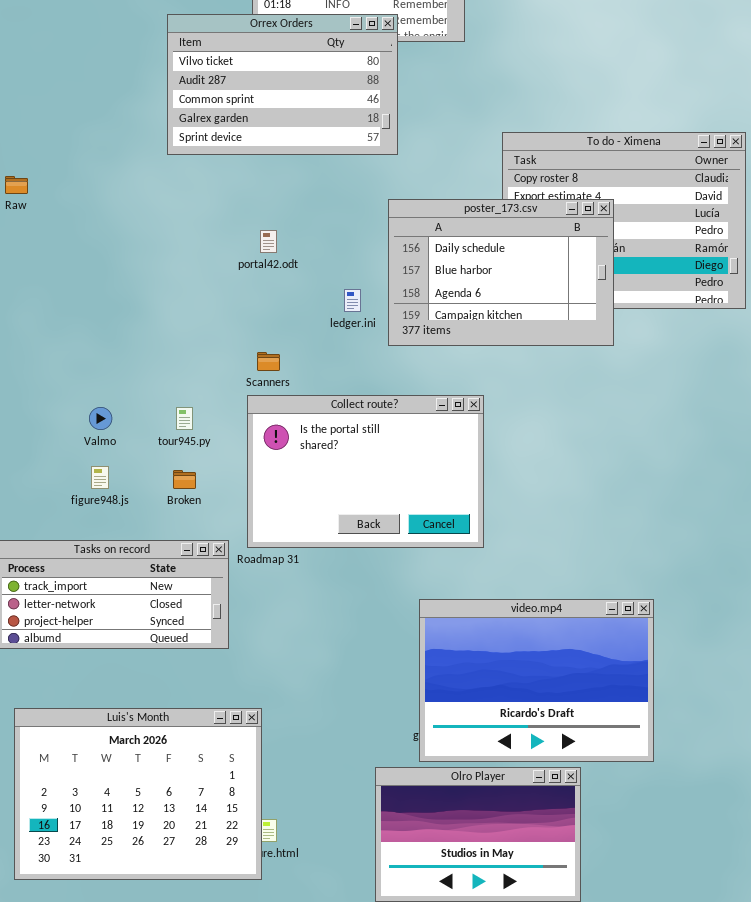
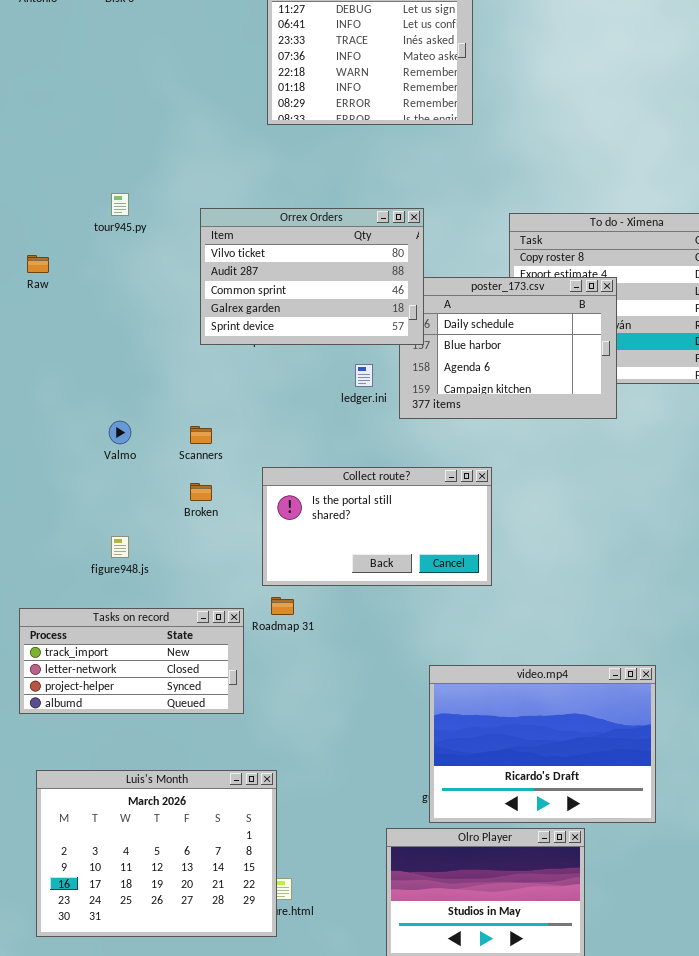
Orrex Orders: [167,14,398,155] -> [200,208,424,345], moved
Scanners: [257,352,280,371] -> [190,426,212,444], moved
Collect route?: [247,395,484,548] -> [262,467,492,586], resized
Valmo: [89,407,112,430] -> [109,421,131,444], moved
tour945.py: [176,407,193,430] -> [111,193,129,216], moved
Broken: [173,470,196,489] -> [190,483,212,501], moved

